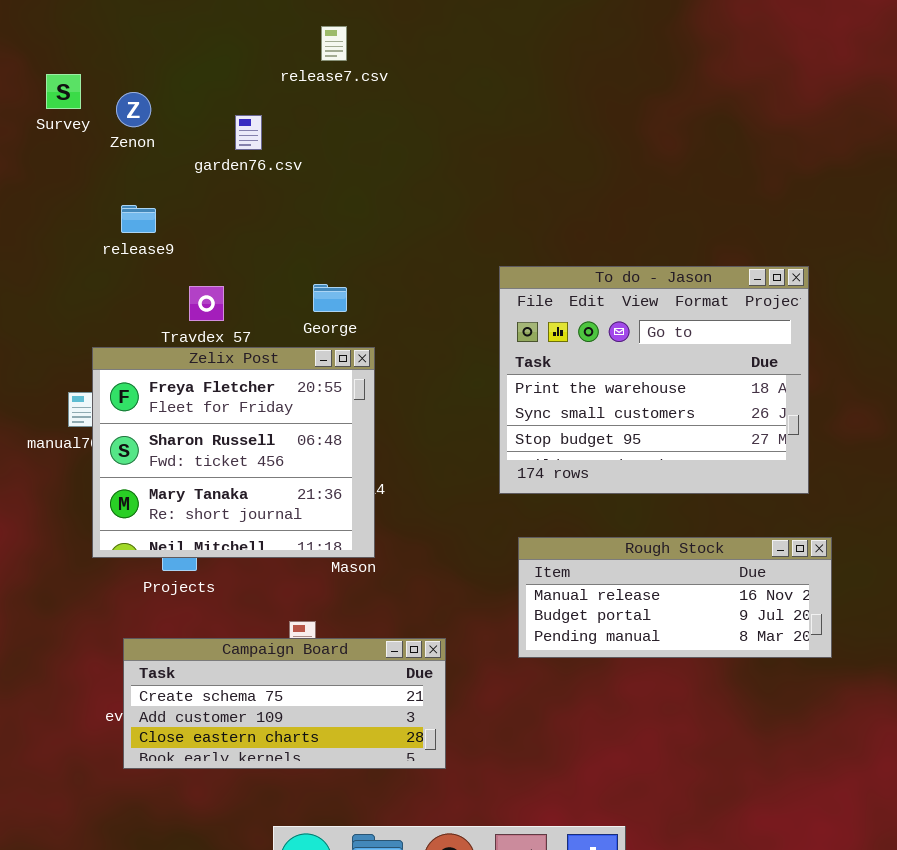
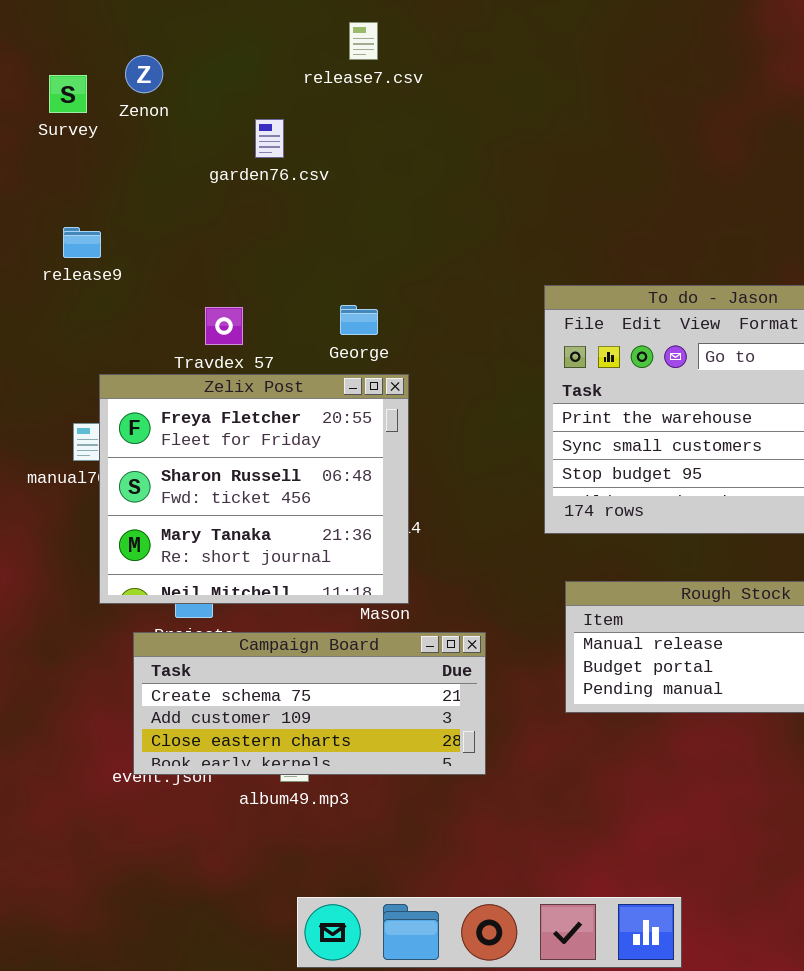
Zenon: [116,92,151,127] -> [125,55,163,93], moved
release9: [121,205,156,233] -> [63,227,101,258], moved
Campaign Board: [123,638,446,769] -> [133,632,486,775], moved

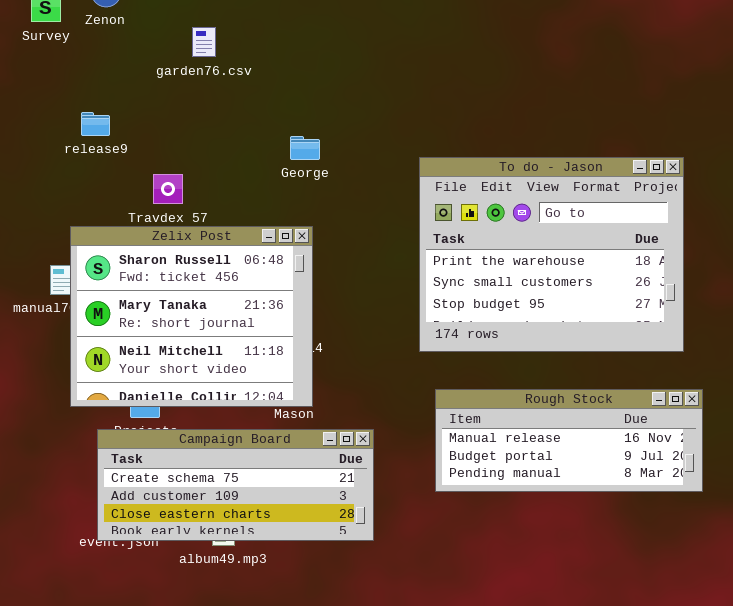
release9: [63,227,101,258] -> [81,112,110,136], moved
George: [340,305,378,335] -> [290,136,320,160], moved
Zelix Post: [99,374,409,604] -> [70,226,313,407], scrolled down 1 row

